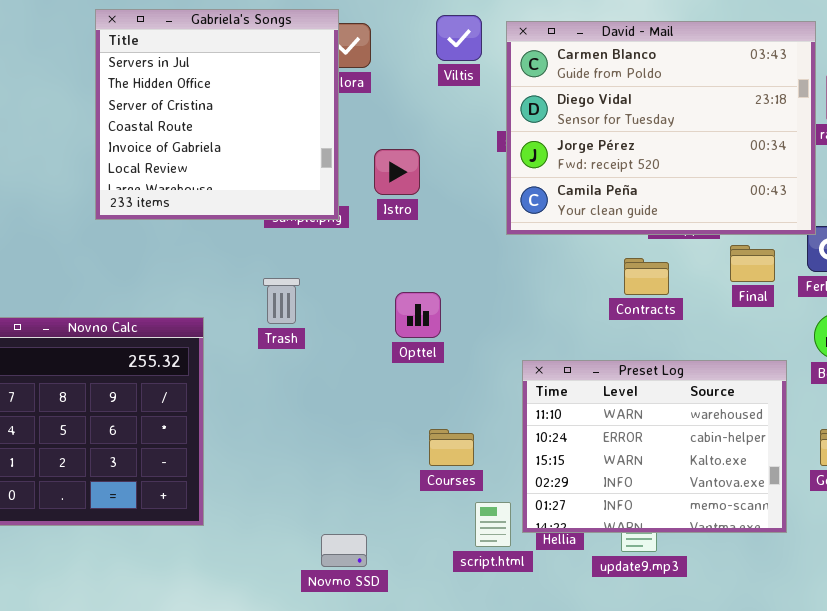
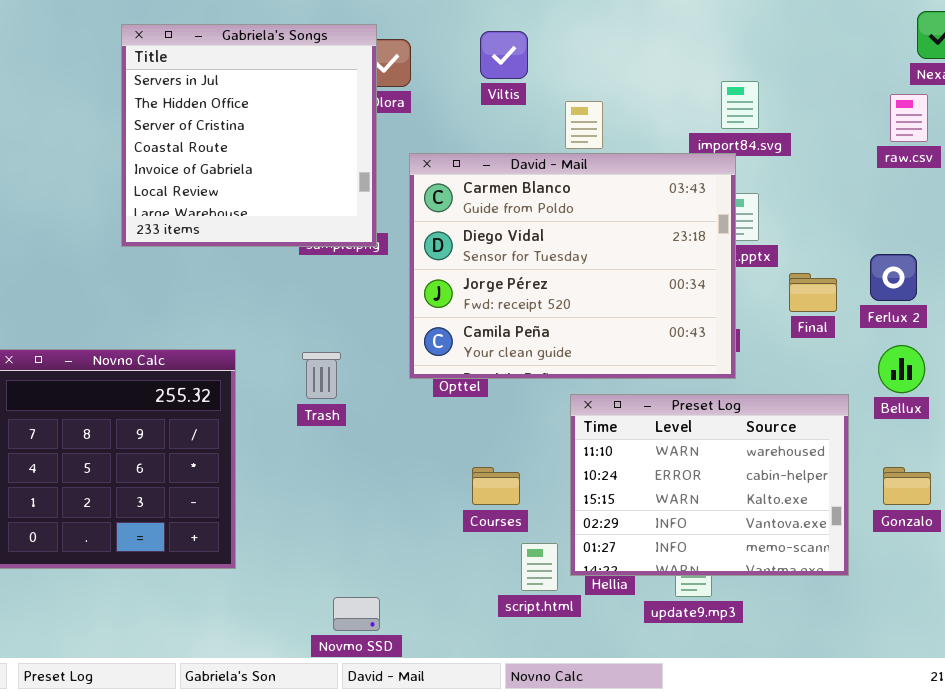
David - Mail: [506,21,816,235] -> [409,153,736,379], moved
Trash: [263,278,300,324] -> [302,352,341,399], moved
Novmo SSD: [321,534,367,567] -> [333,597,380,631], moved

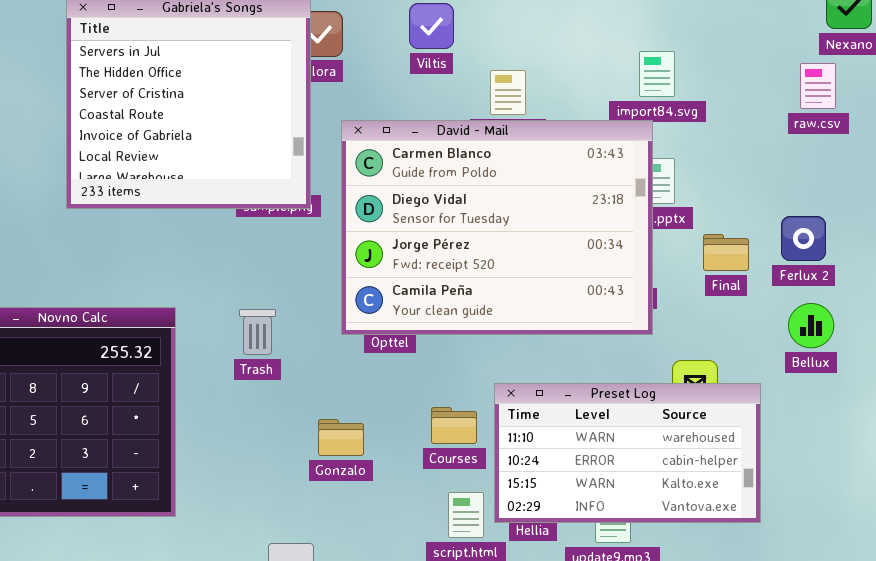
Preset Log: [570,394,849,576] -> [494,383,761,523], resized
Courses: [472,467,520,505] -> [431,407,477,444], moved
Gonzalo: [883,467,931,505] -> [318,419,364,456], moved

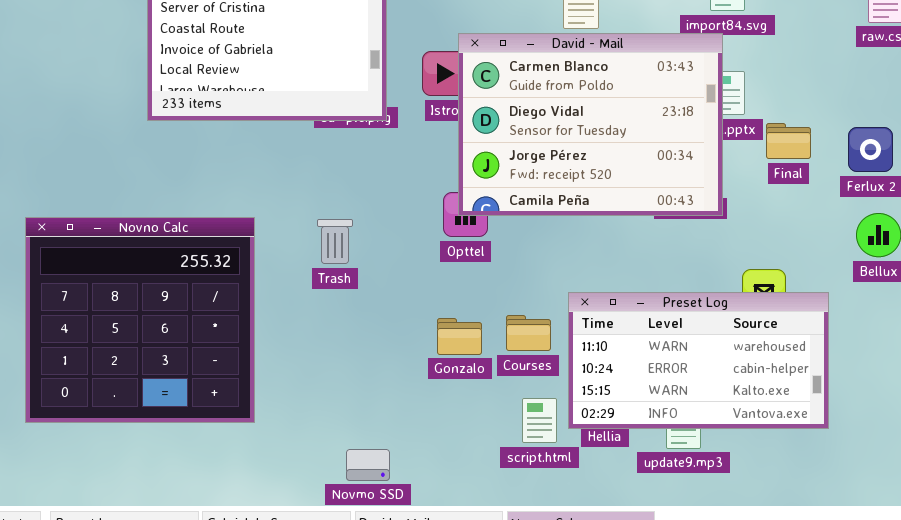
David - Mail: [341,120,653,335] -> [458,33,723,216], resized
Final: [703,234,749,271] -> [766,123,811,159], moved
Gonzalo: [318,419,364,456] -> [437,318,482,355], moved

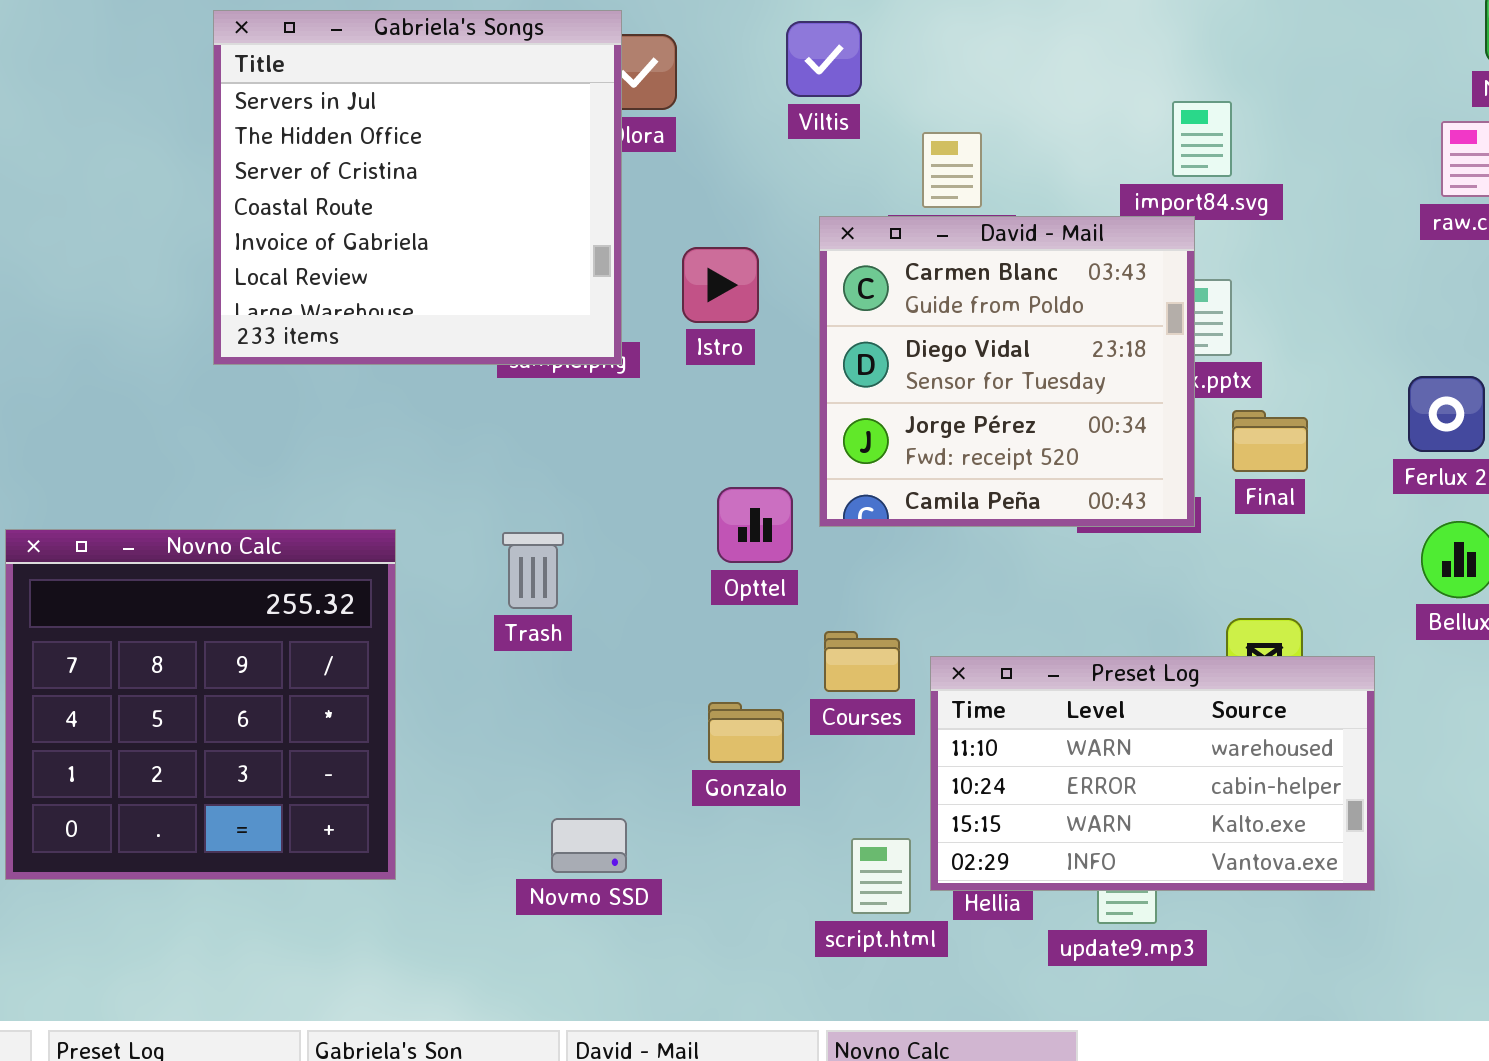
David - Mail: [458,33,723,216] -> [819,216,1195,527], resized
Final: [766,123,811,159] -> [1232,410,1308,472], moved
Courses: [506,315,551,351] -> [824,631,900,692], moved
Novmo SSD: [346,449,390,481] -> [551,818,627,873], moved

